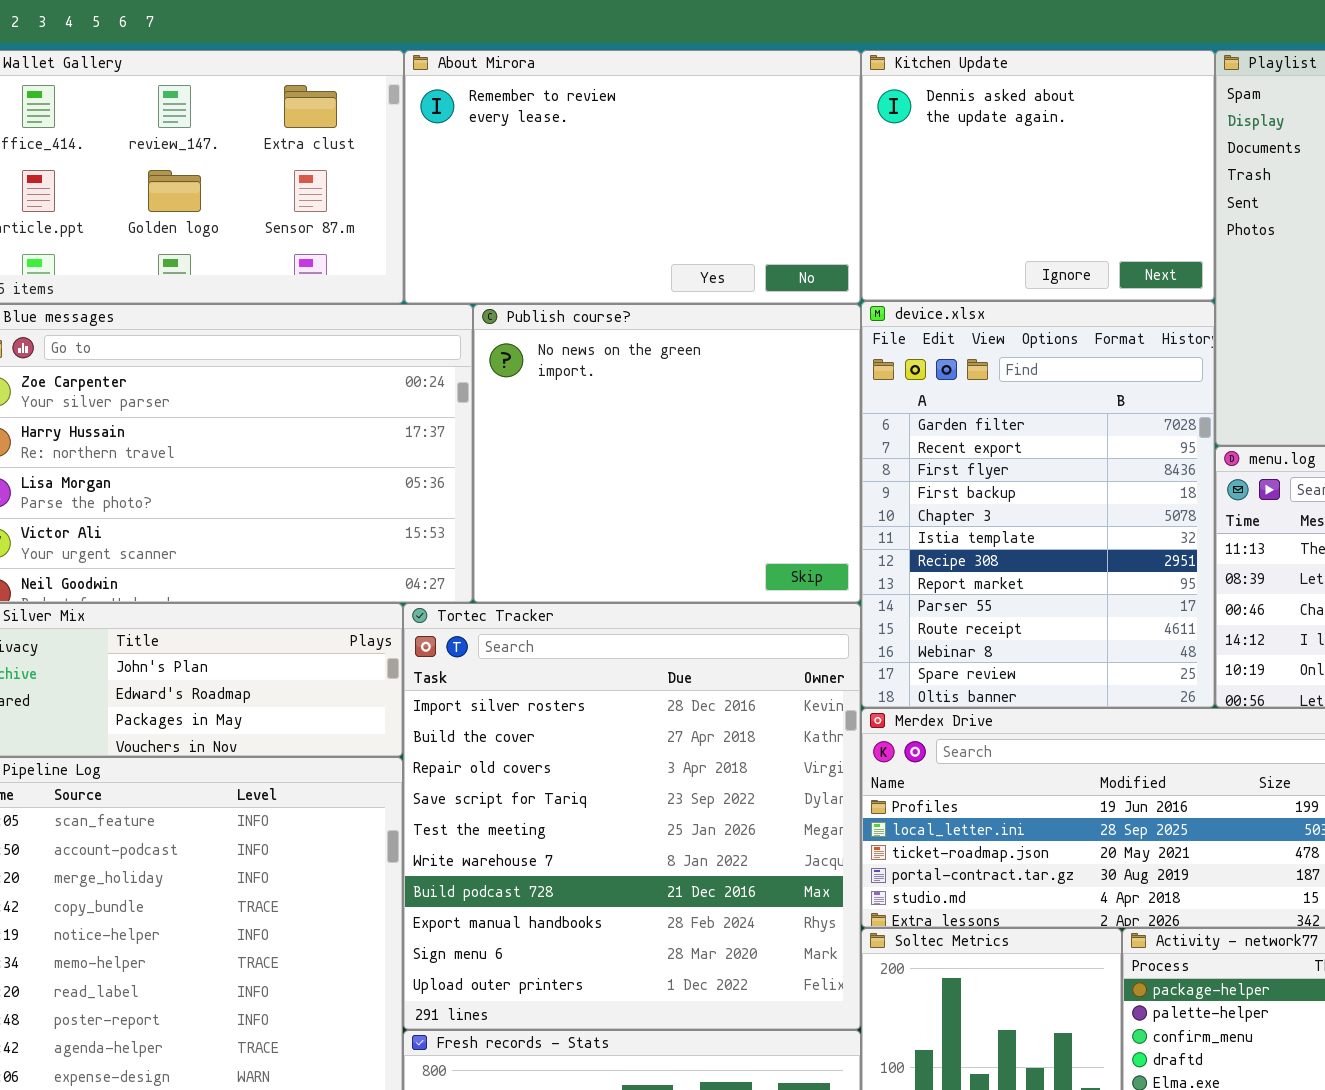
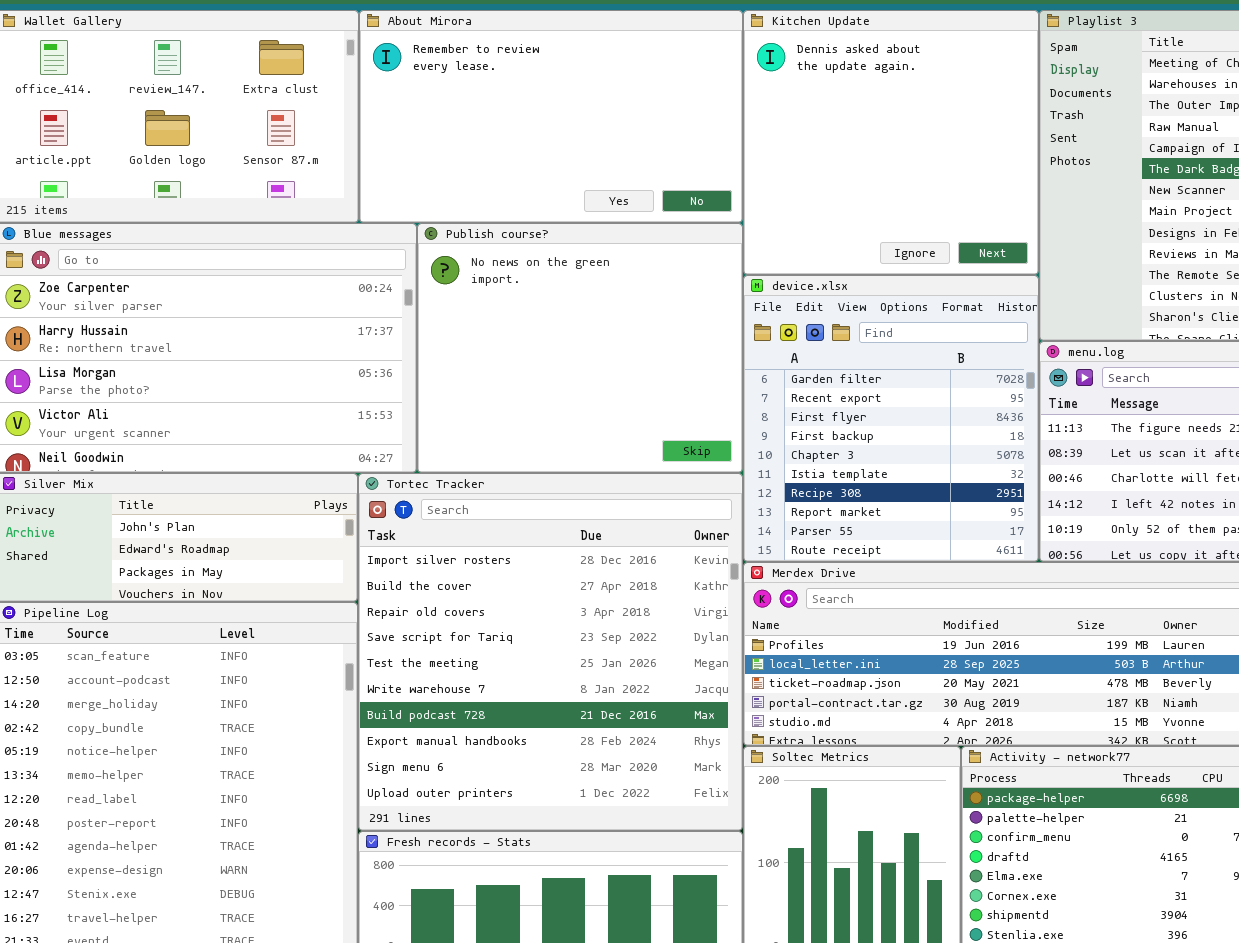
Kitchen Update: [861,50,1215,301] -> [743,10,1039,275], resized
device.xlsx: [861,301,1215,708] -> [743,275,1039,562], resized

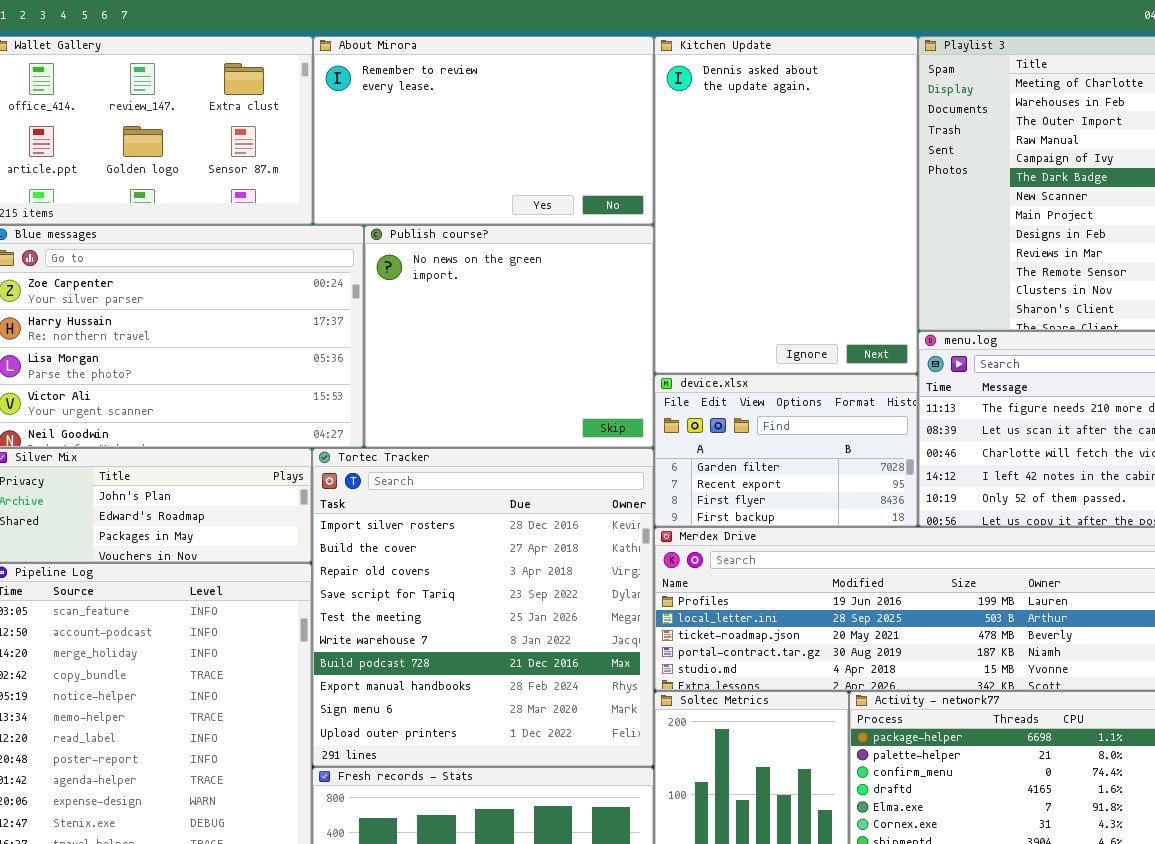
Kitchen Update: [743,10,1039,275] -> [654,36,918,374], resized
device.xlsx: [743,275,1039,562] -> [654,374,918,527], resized

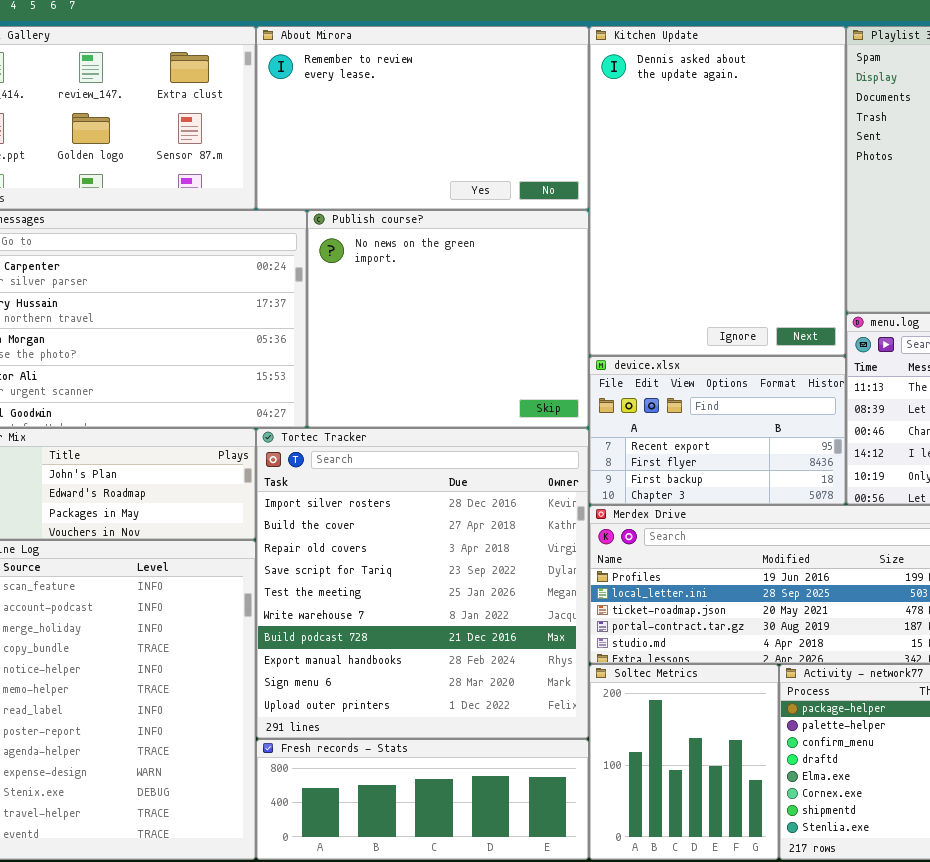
device.xlsx: [654,374,918,527] -> [589,356,846,505], scrolled down 1 row

